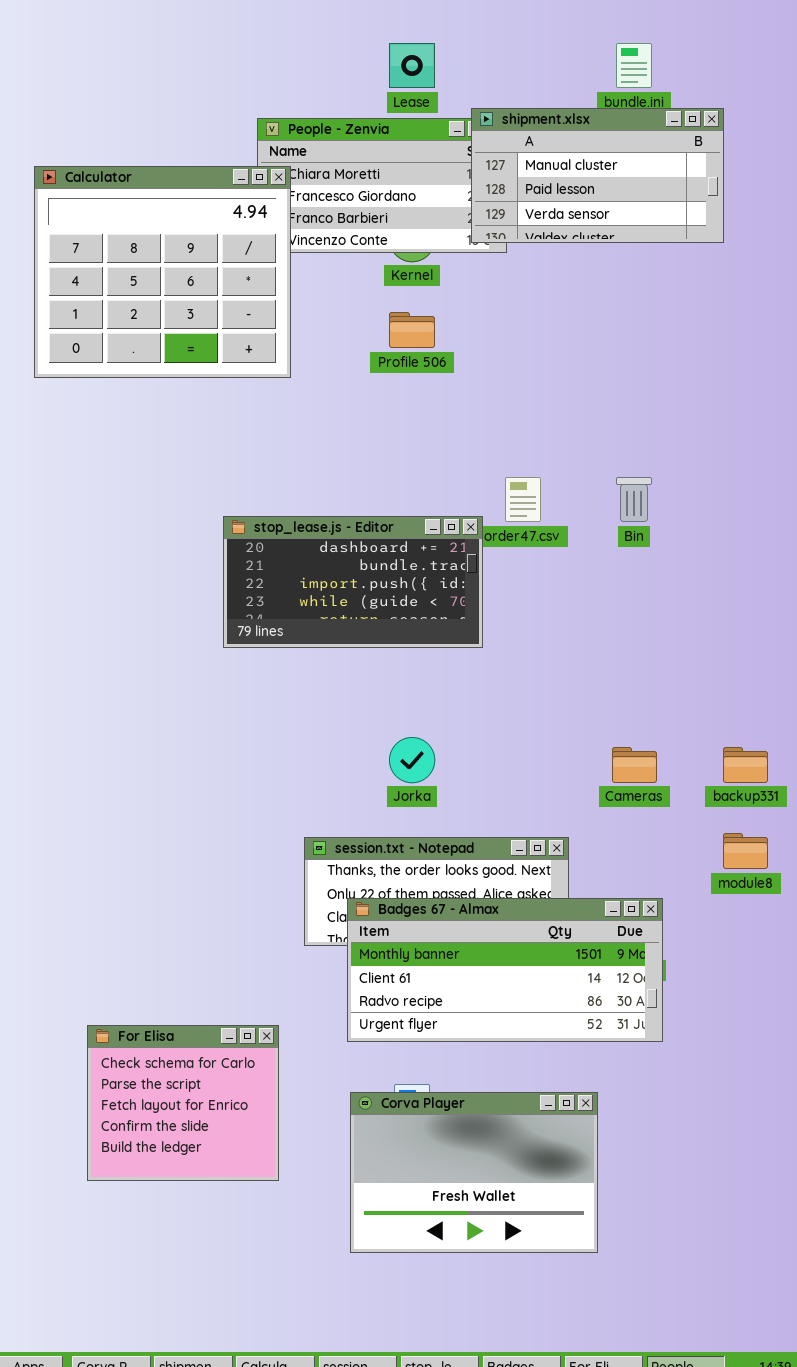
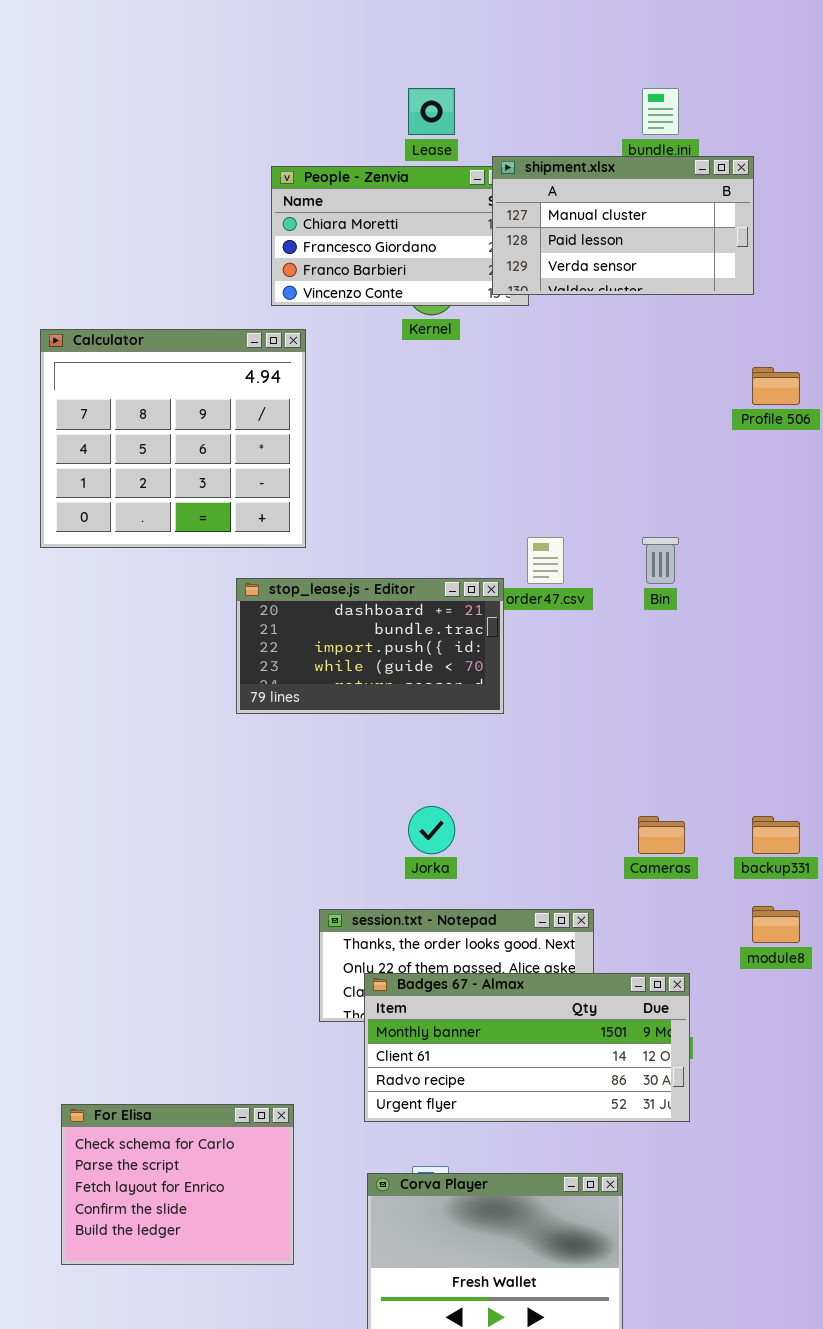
Calculator: [34,166,291,378] -> [40,329,306,548], moved
Profile 506: [389,312,435,348] -> [752,367,800,405], moved
For Elisa: [87,1025,279,1181] -> [61,1104,294,1265], resized

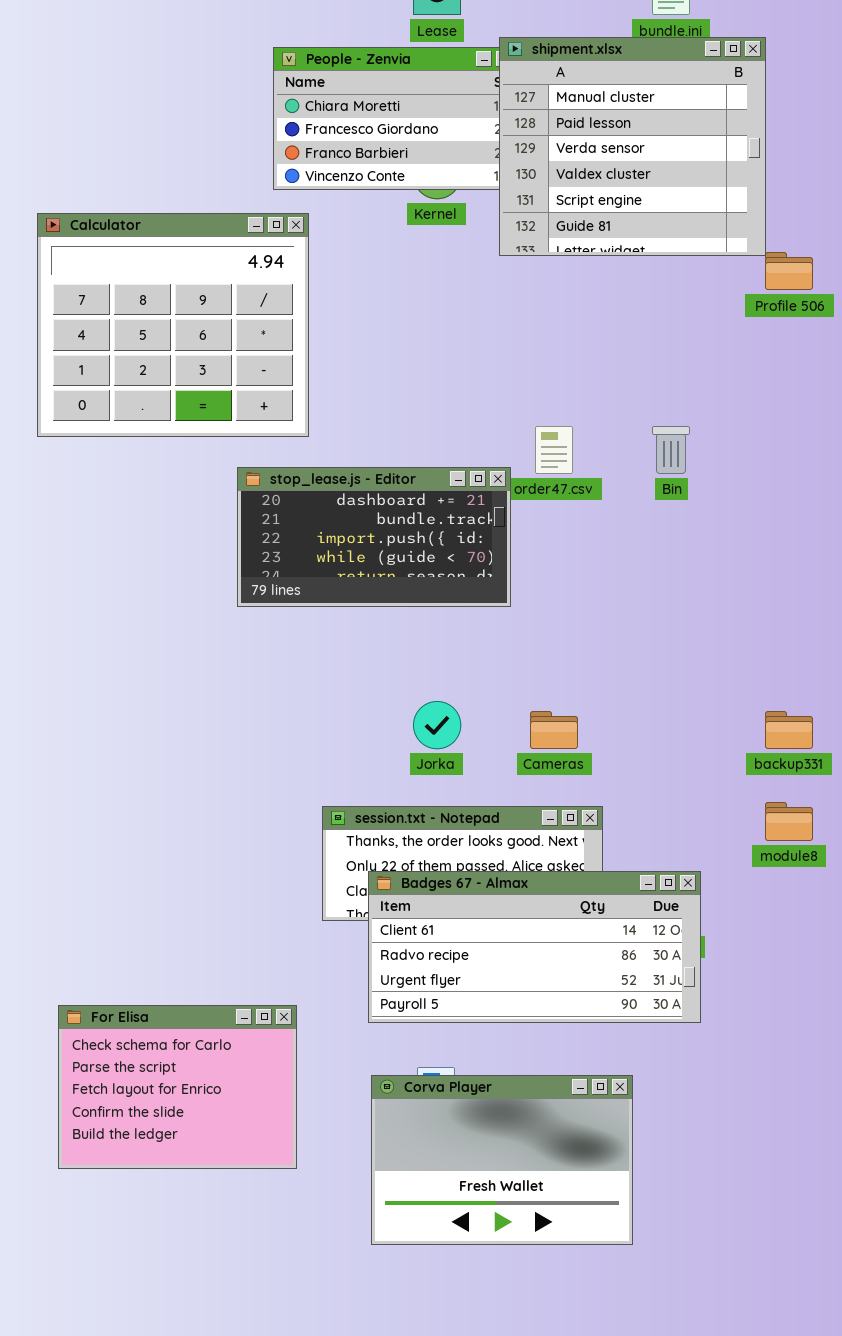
shipment.xlsx: [492,156,754,295] -> [499,37,766,256], resized
Cameras: [638,816,685,854] -> [530,711,578,749], moved
Badges 67 - Almax: [364,973,690,1122] -> [368,871,701,1023], scrolled down 1 row

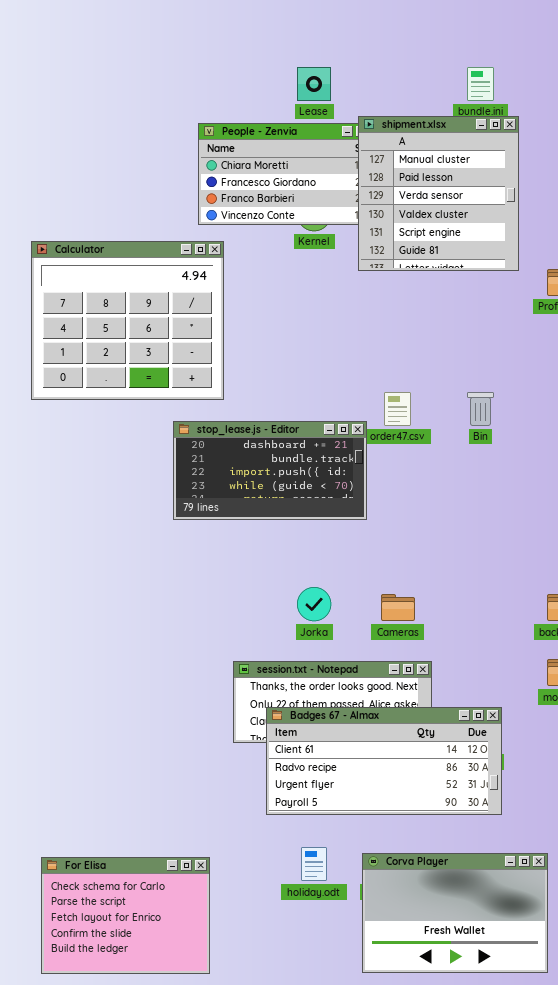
shipment.xlsx: [499,37,766,256] -> [358,116,519,271], resized
For Elisa: [58,1005,297,1169] -> [41,857,210,974], moved
Corva Player: [371,1075,633,1245] -> [362,853,548,973], moved

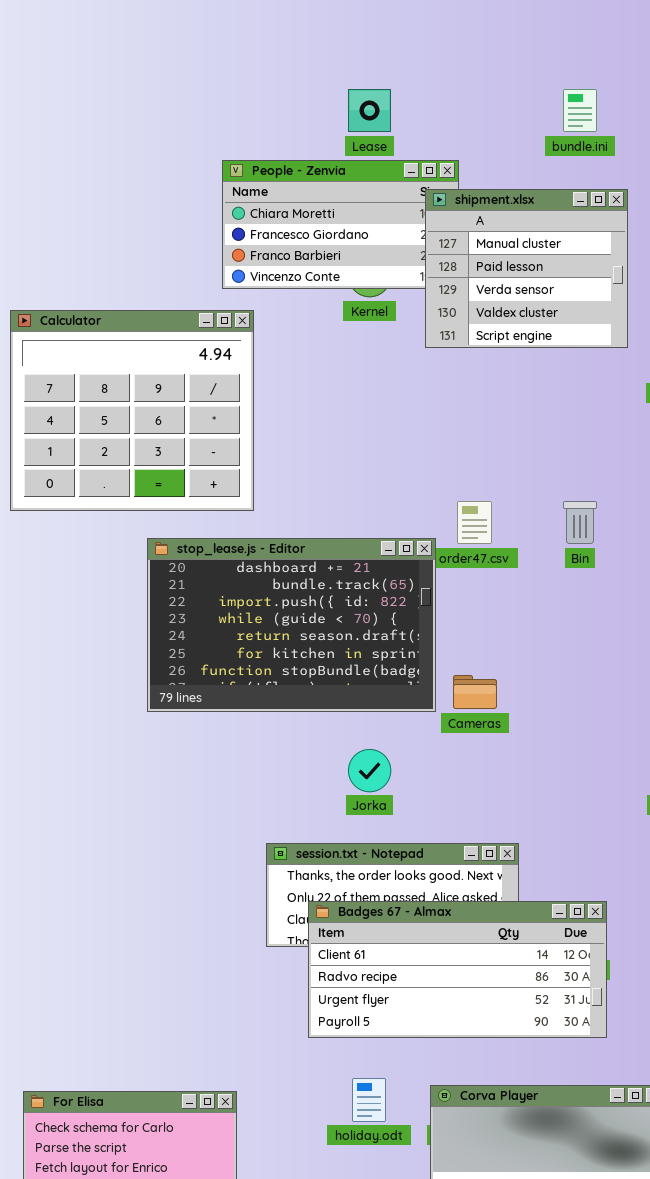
shipment.xlsx: [358,116,519,271] -> [425,189,628,348], resized
stop_lease.js - Editor: [173,421,367,520] -> [147,538,436,712], resized
Cameras: [381,594,415,621] -> [453,675,497,709], moved

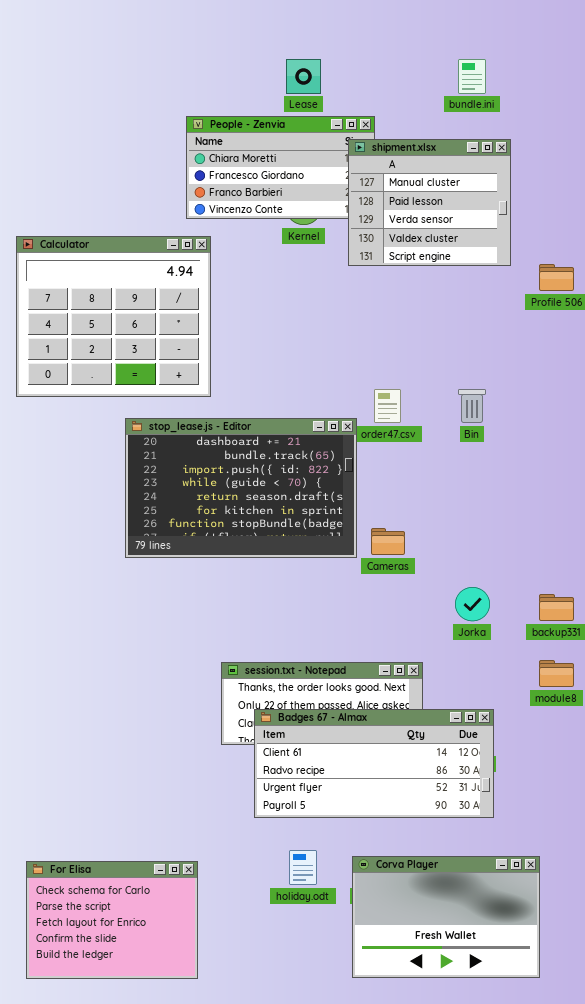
Jorka: [348,749,391,792] -> [455,587,490,621], moved

